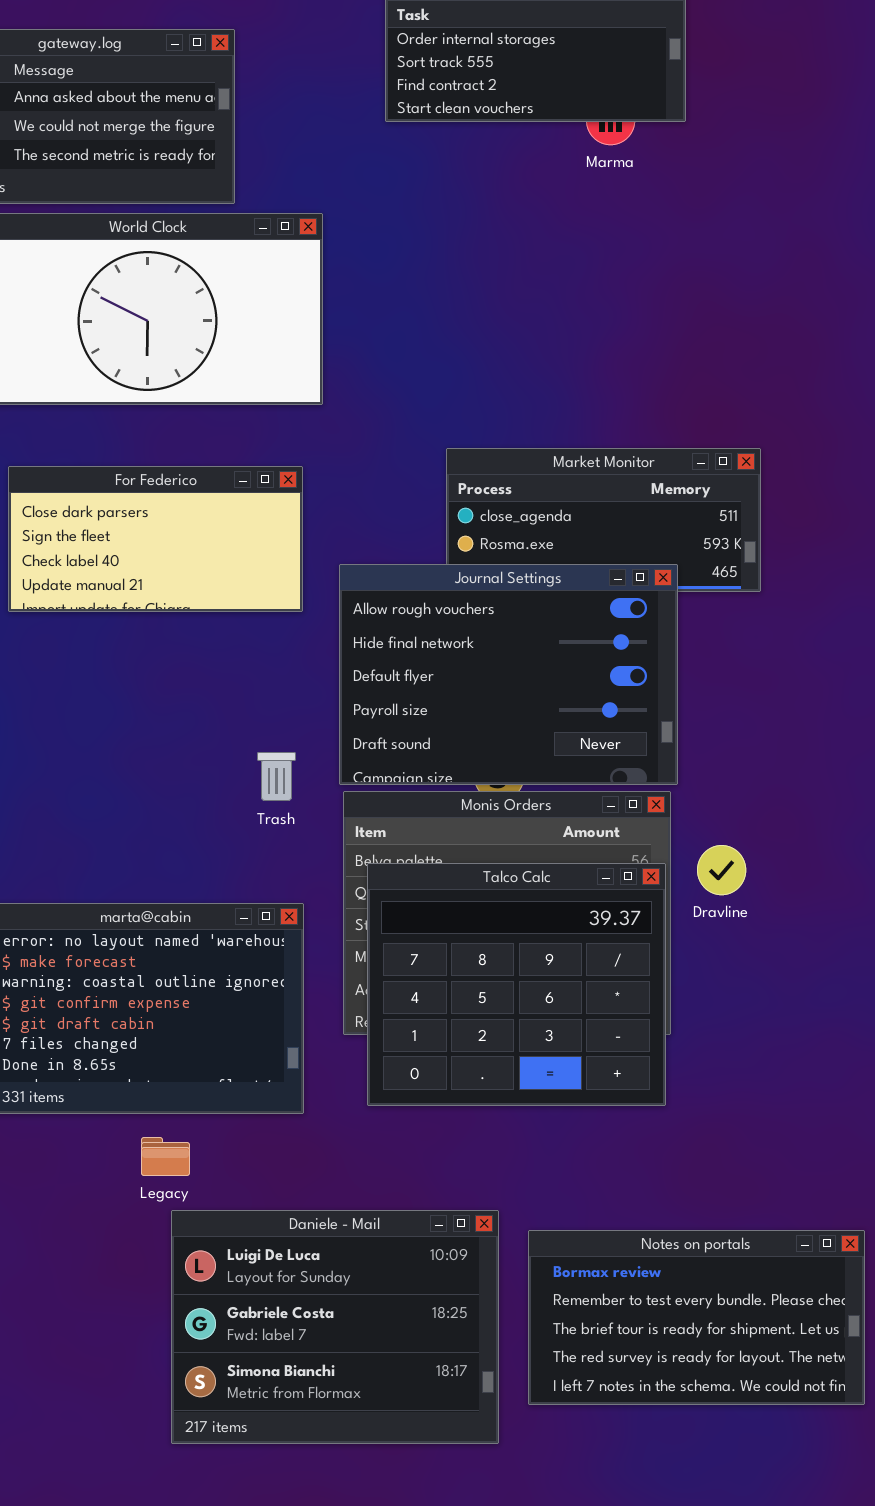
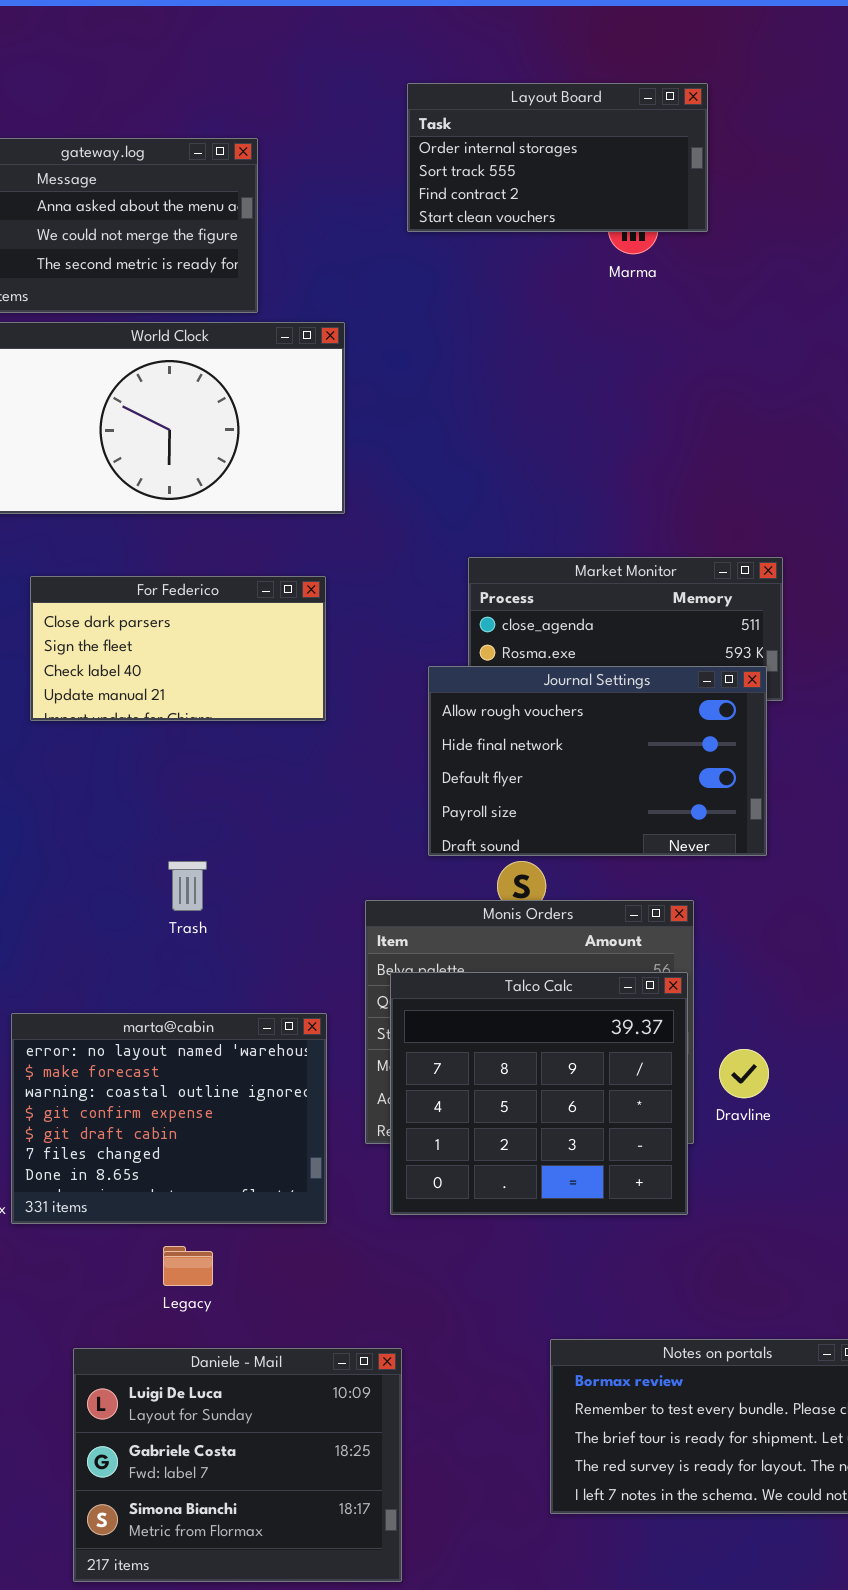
Journal Settings: [339,564,678,785] -> [428,666,767,856], moved, resized
Trash: [257,752,296,801] -> [168,861,207,911], moved
Dravline: [697,845,746,895] -> [719,1049,769,1098], moved
Daniele - Mail: [171,1210,499,1444] -> [73,1348,402,1582], moved

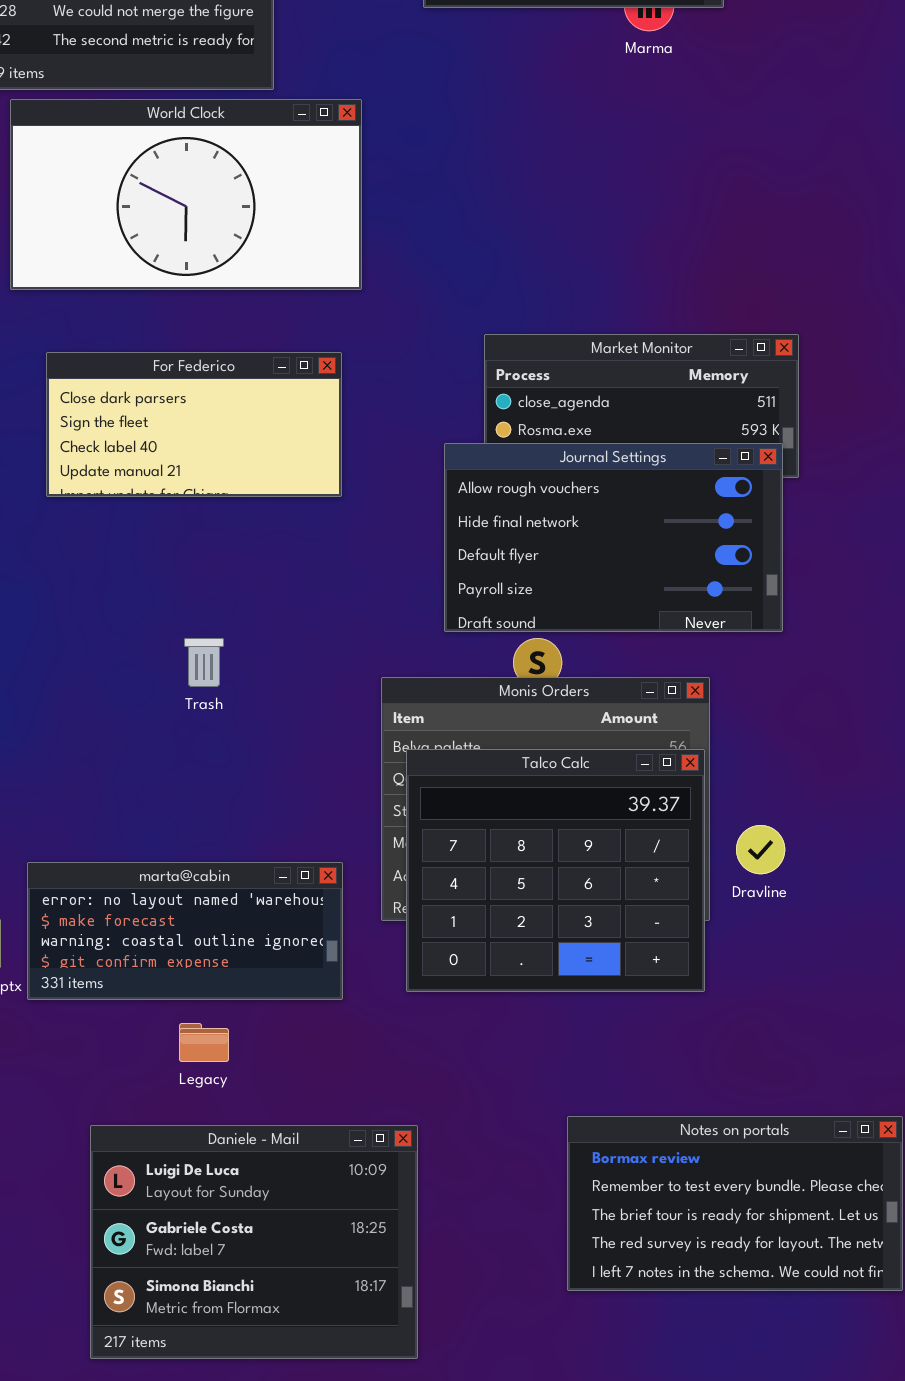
marta@cabin: [11,1013,327,1224] -> [27,862,343,1000], resized

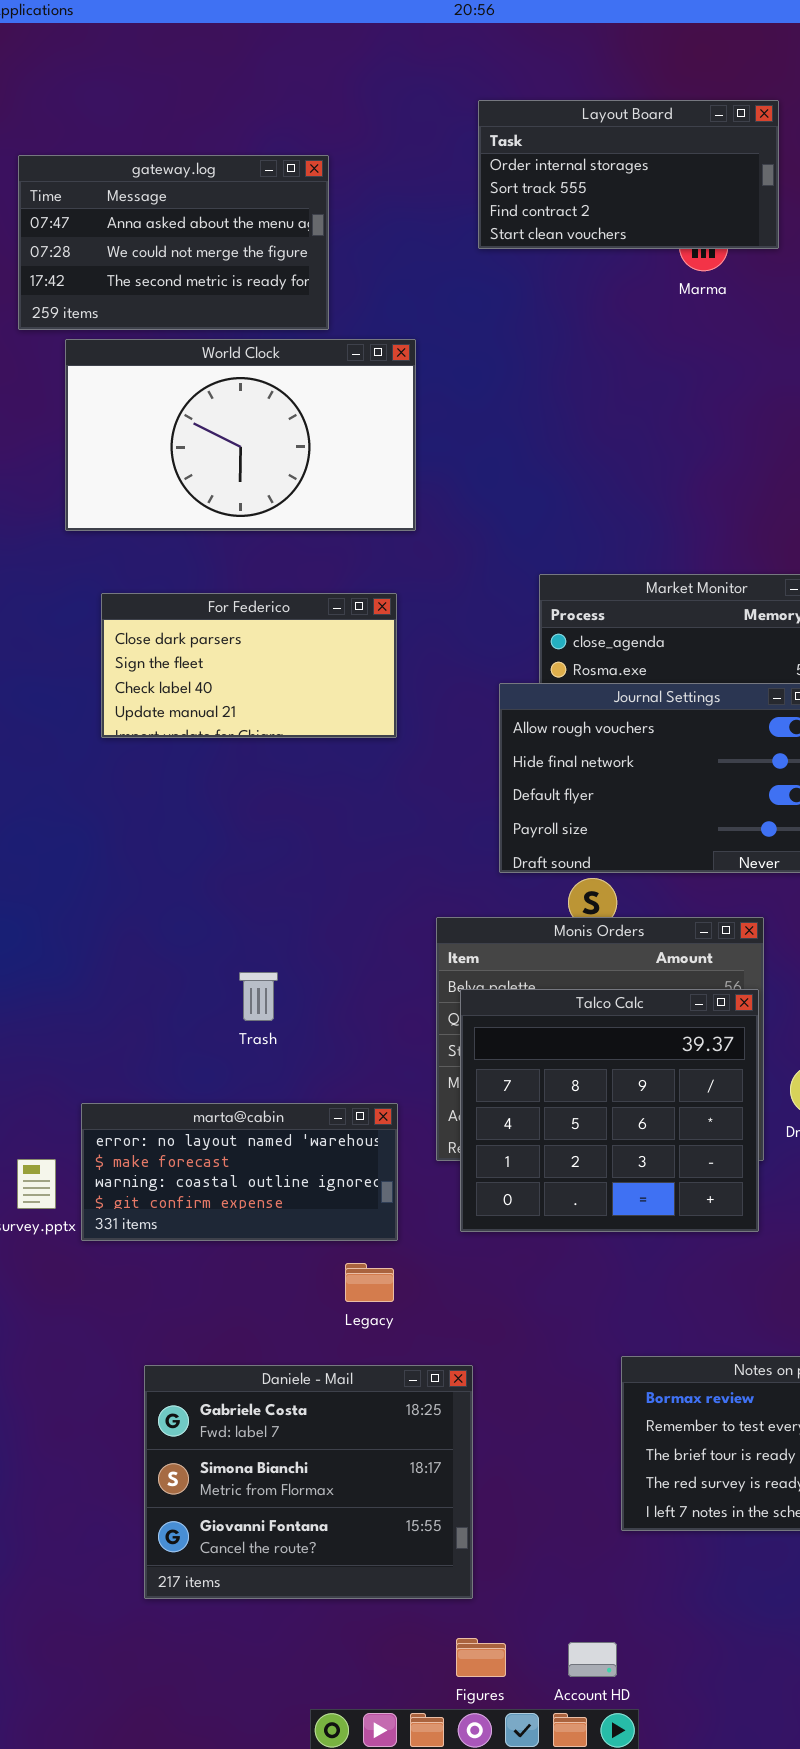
Trash: [184,638,224,687] -> [239,972,278,1021], moved
Legacy: [179,1023,229,1062] -> [345,1263,394,1302], moved
Daniele - Mail: [90,1125,418,1359] -> [144,1365,473,1599], scrolled down 1 row

